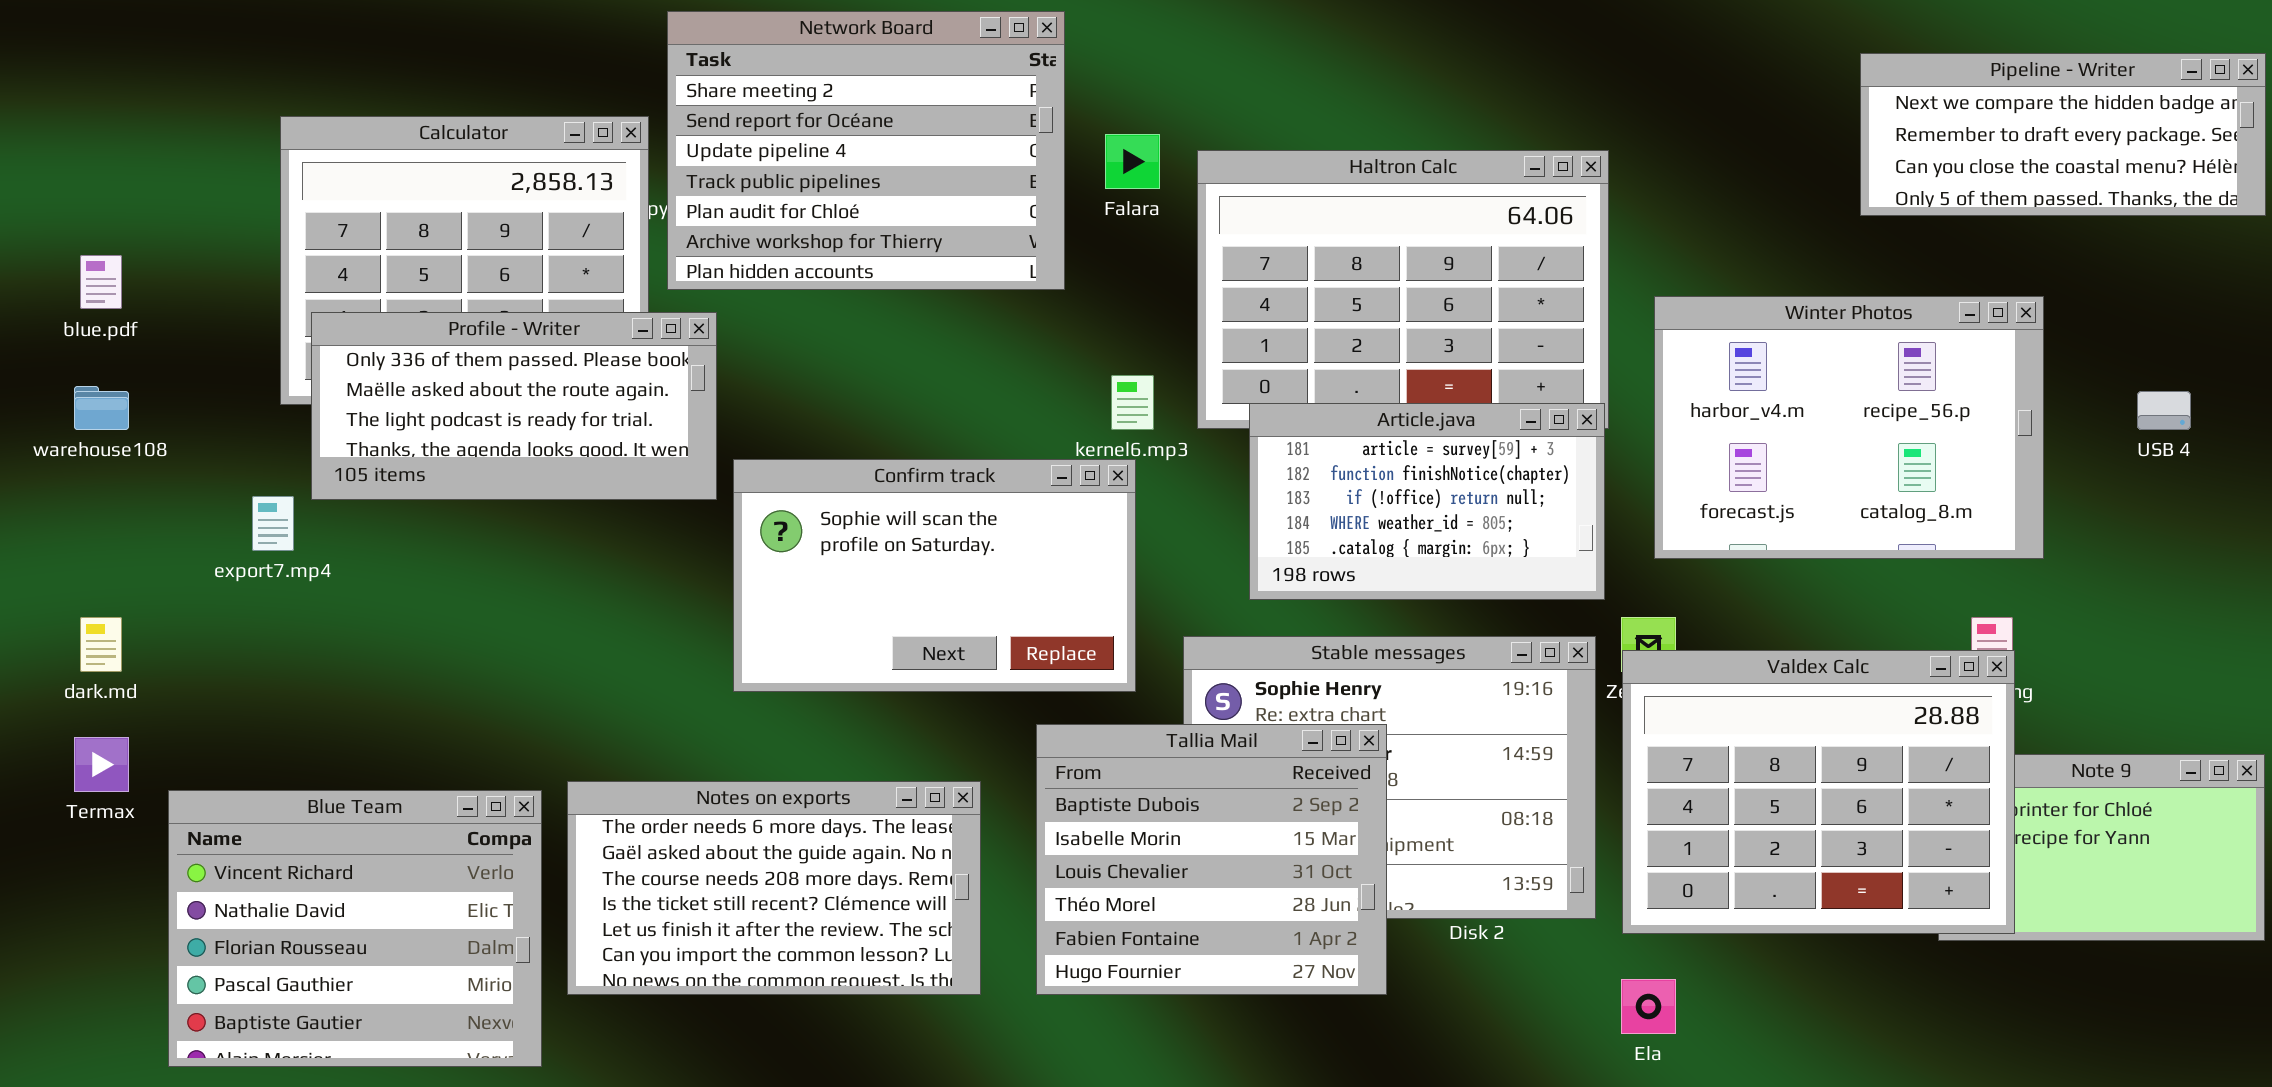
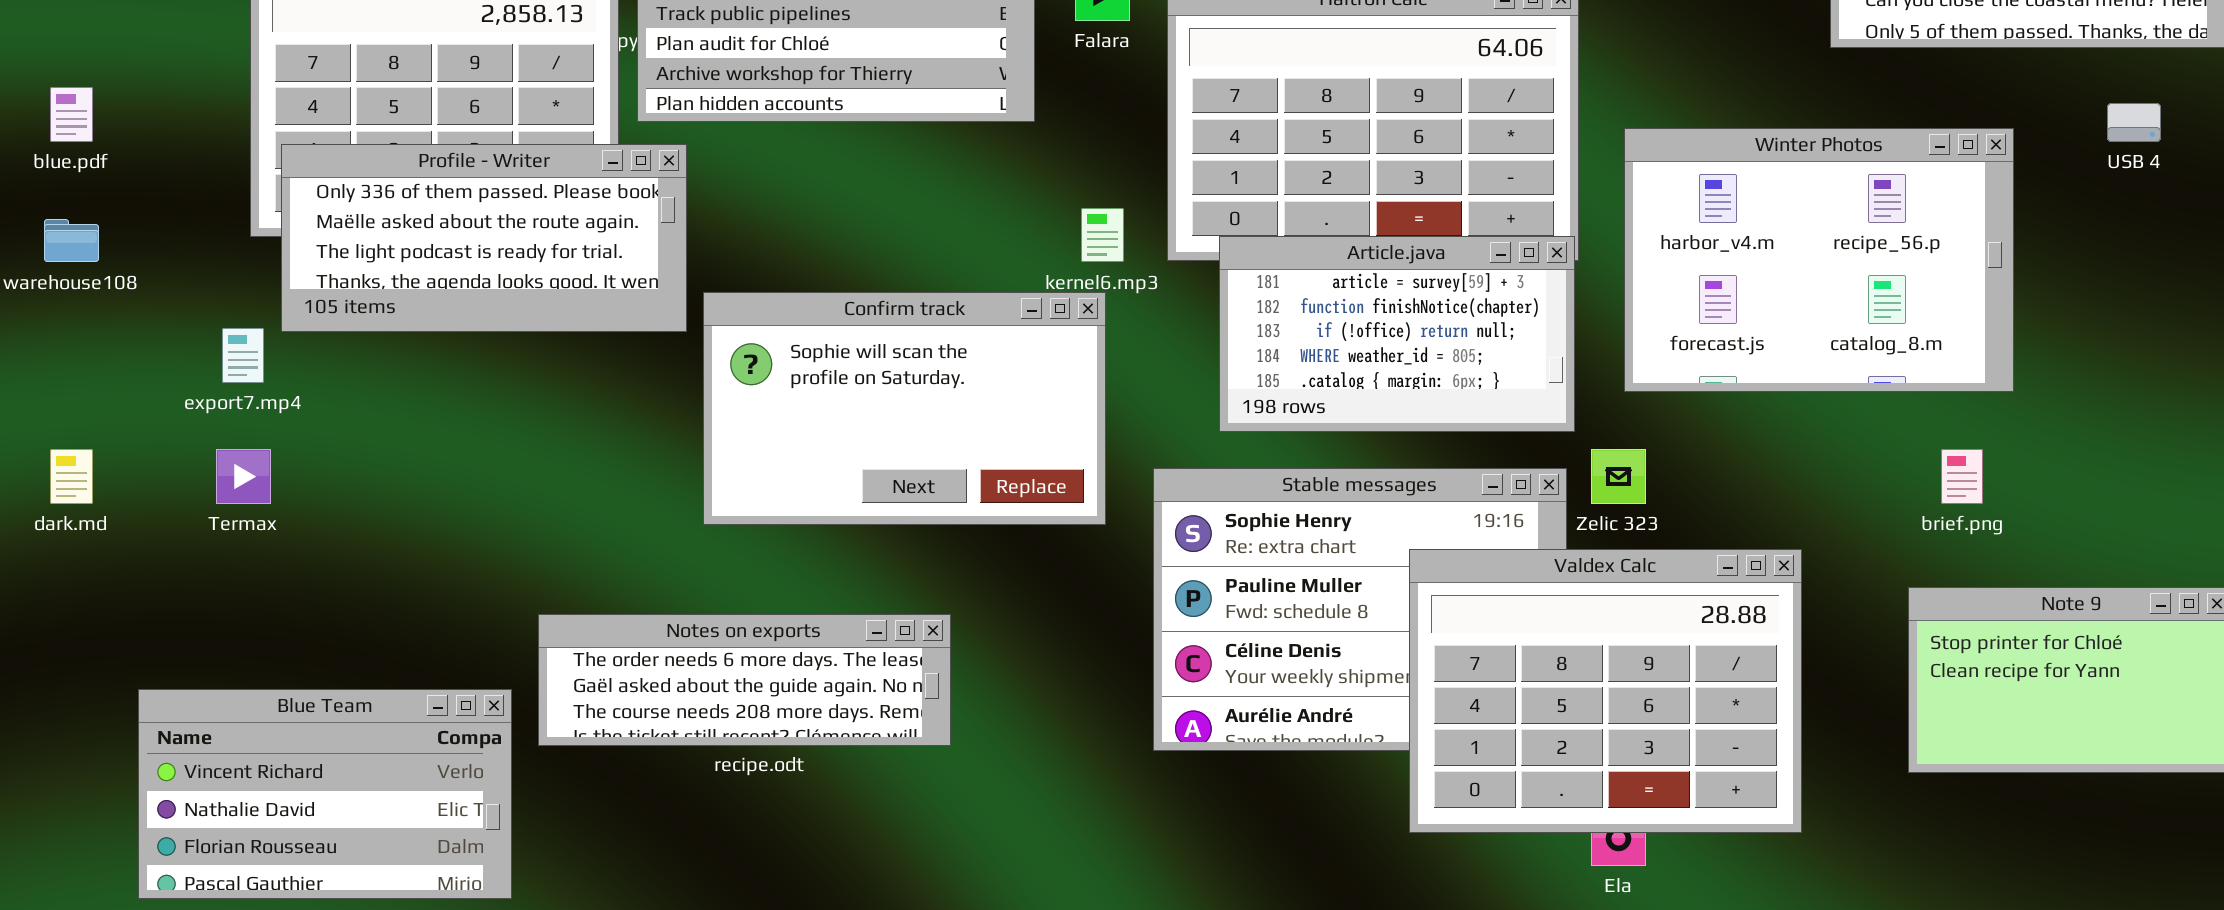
USB 4: [2137,391,2191,430] -> [2107,103,2161,142], moved
Valdex Calc: [1622,650,2015,934] -> [1409,549,1802,833], moved
Tallia Mail: [1036,724,1387,995] -> none, closed
Termax: [74,737,129,792] -> [216,449,271,504], moved
Notes on exports: [567,781,981,995] -> [538,614,951,746], resized
Blue Team: [168,790,542,1067] -> [138,689,512,899], resized

